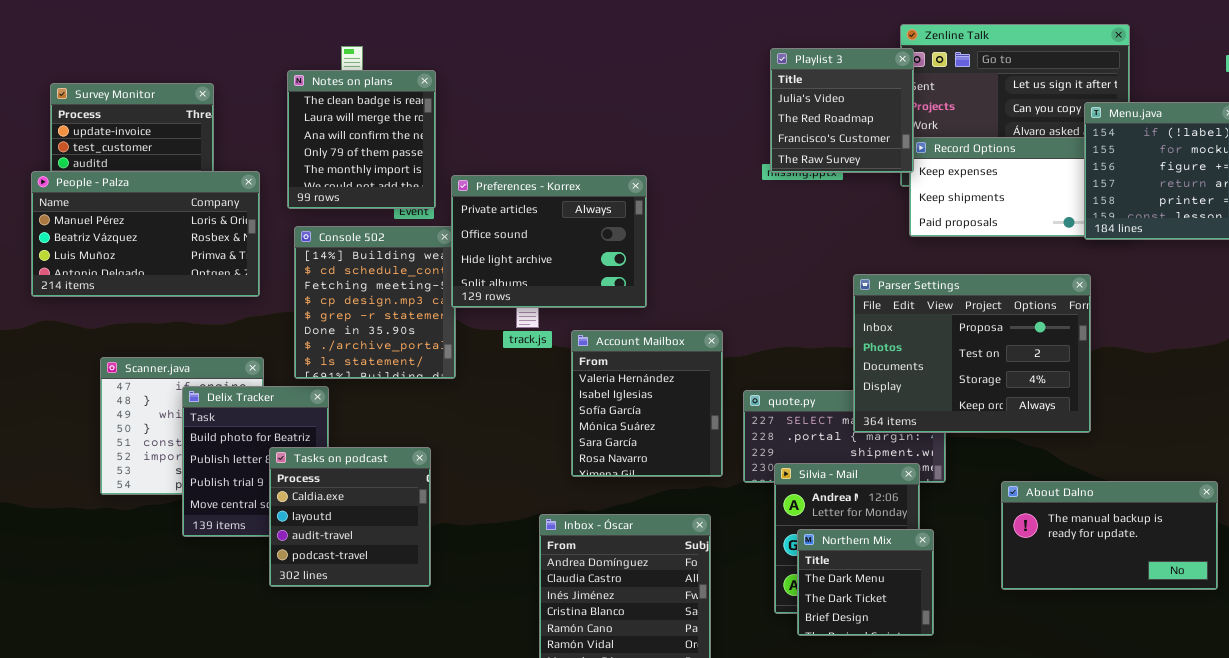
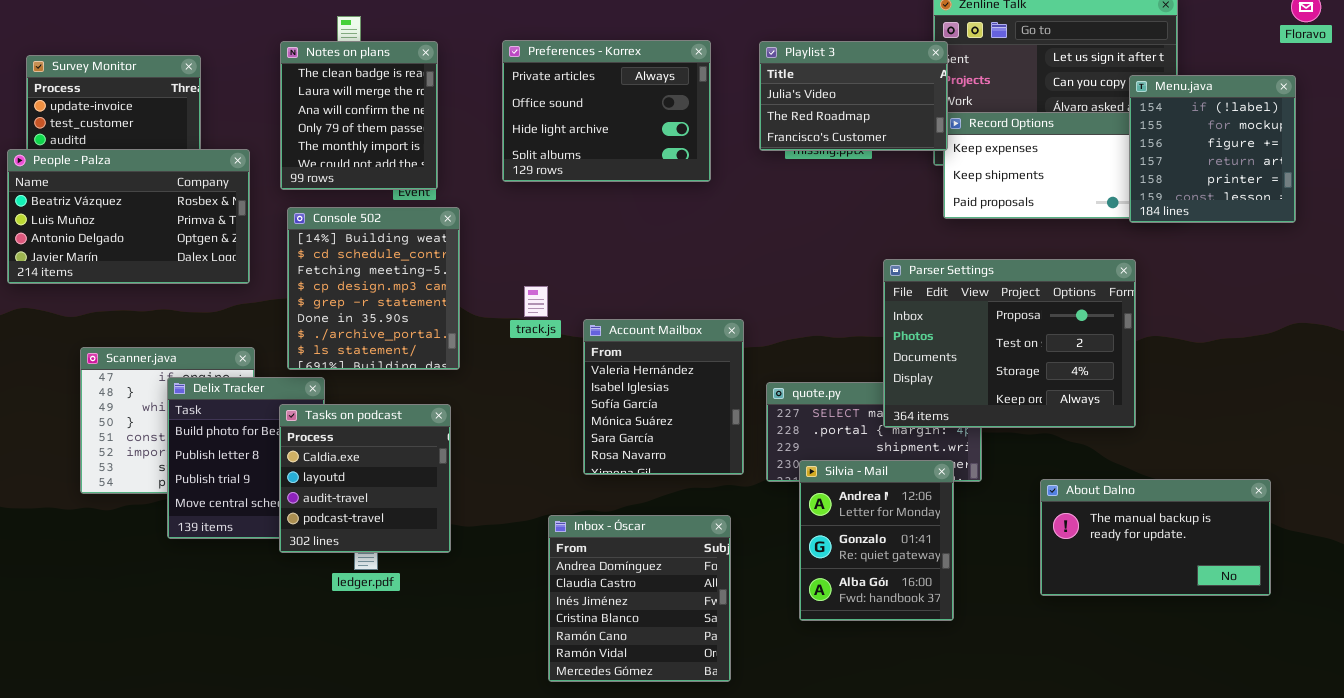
Playlist 3: [770,48,914,173] -> [759,41,948,151], resized
People - Palza: [31,171,260,297] -> [7,149,250,284], scrolled down 1 row
Preferences - Korrex: [451,175,647,308] -> [502,40,711,182], moved
Tasks on podcast: [269,447,431,587] -> [279,404,451,553], moved
Northern Mix: [797,529,934,636] -> none, closed

